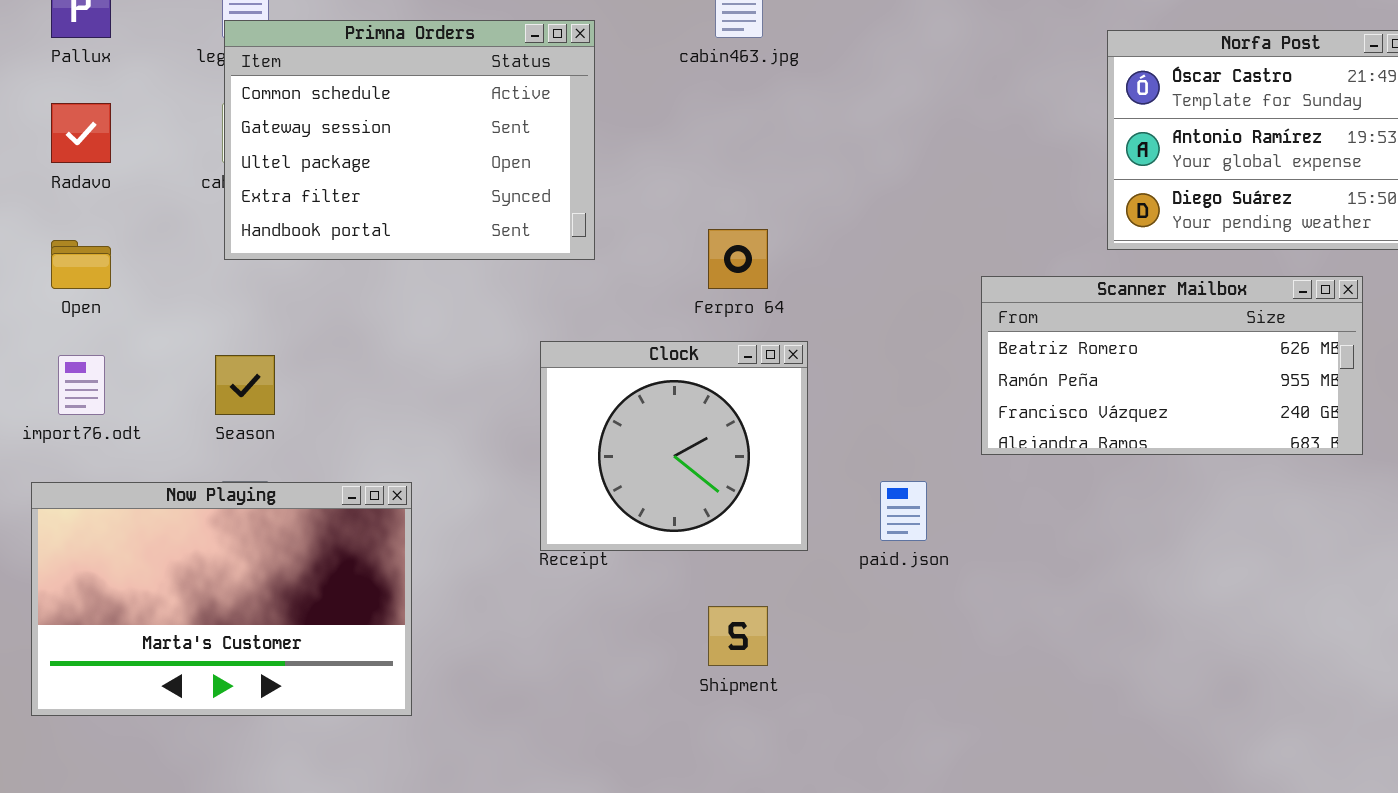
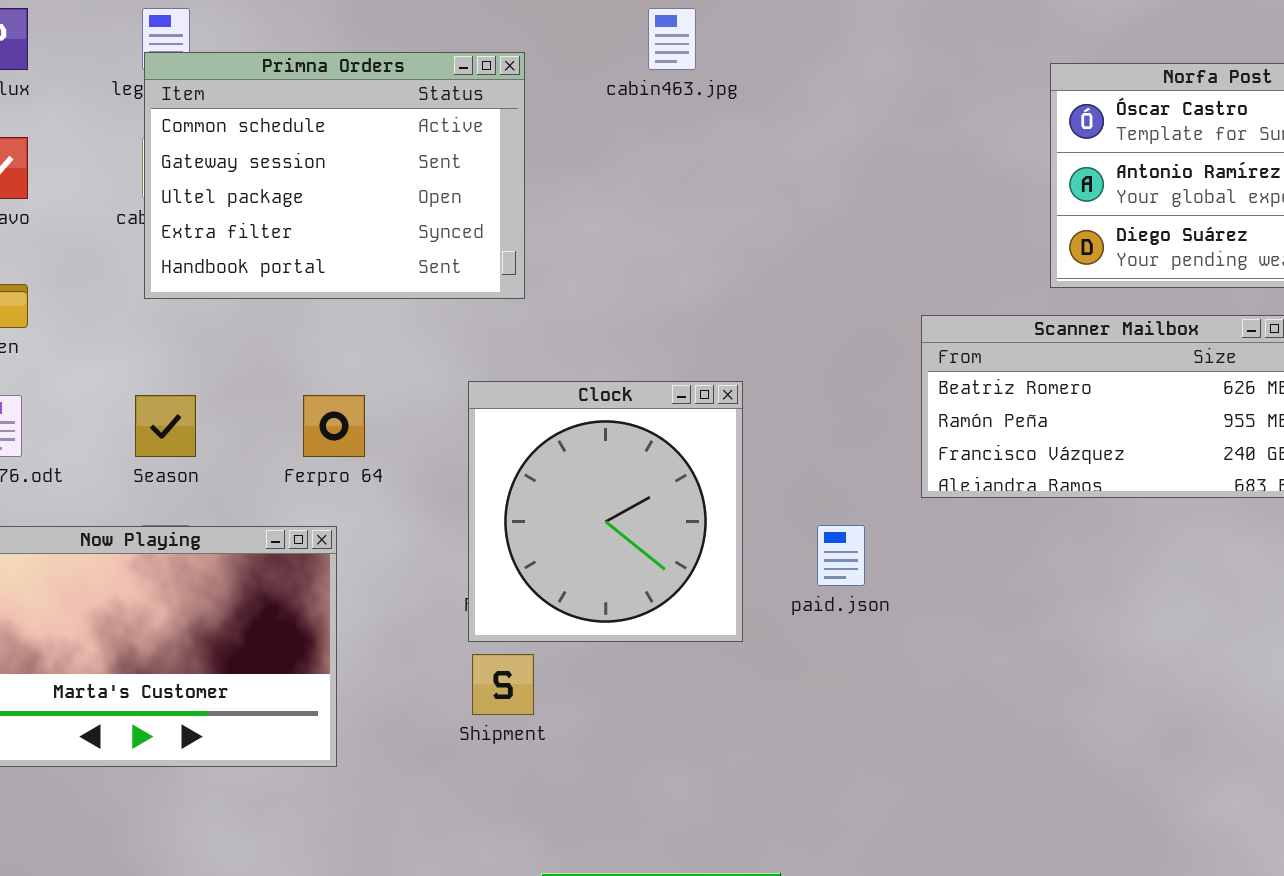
Ferpro 64: [708,229,768,289] -> [303,395,365,457], moved
Clock: [540,341,808,551] -> [468,381,743,642], resized
Shipment: [708,606,768,666] -> [472,654,534,715], moved

